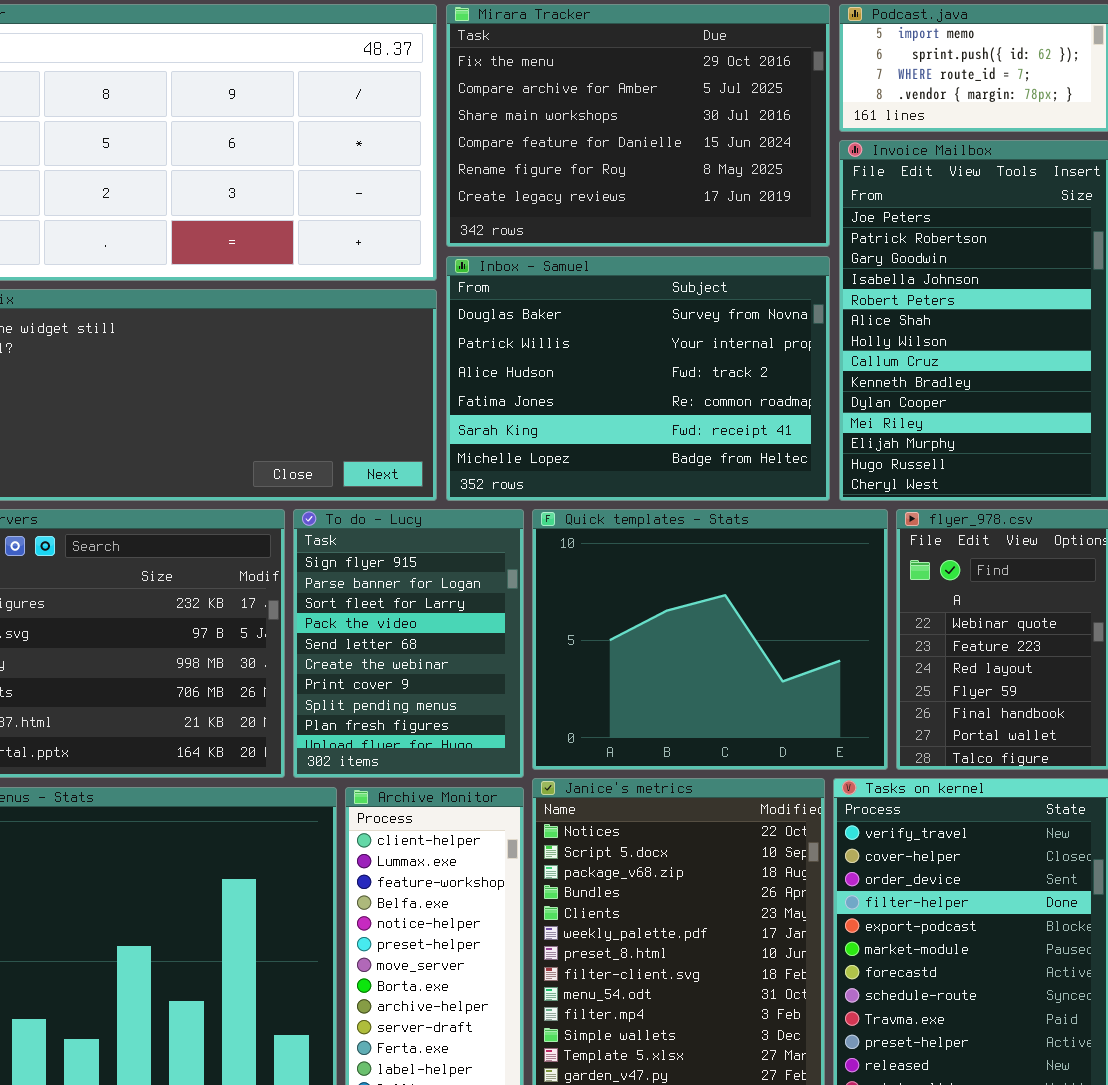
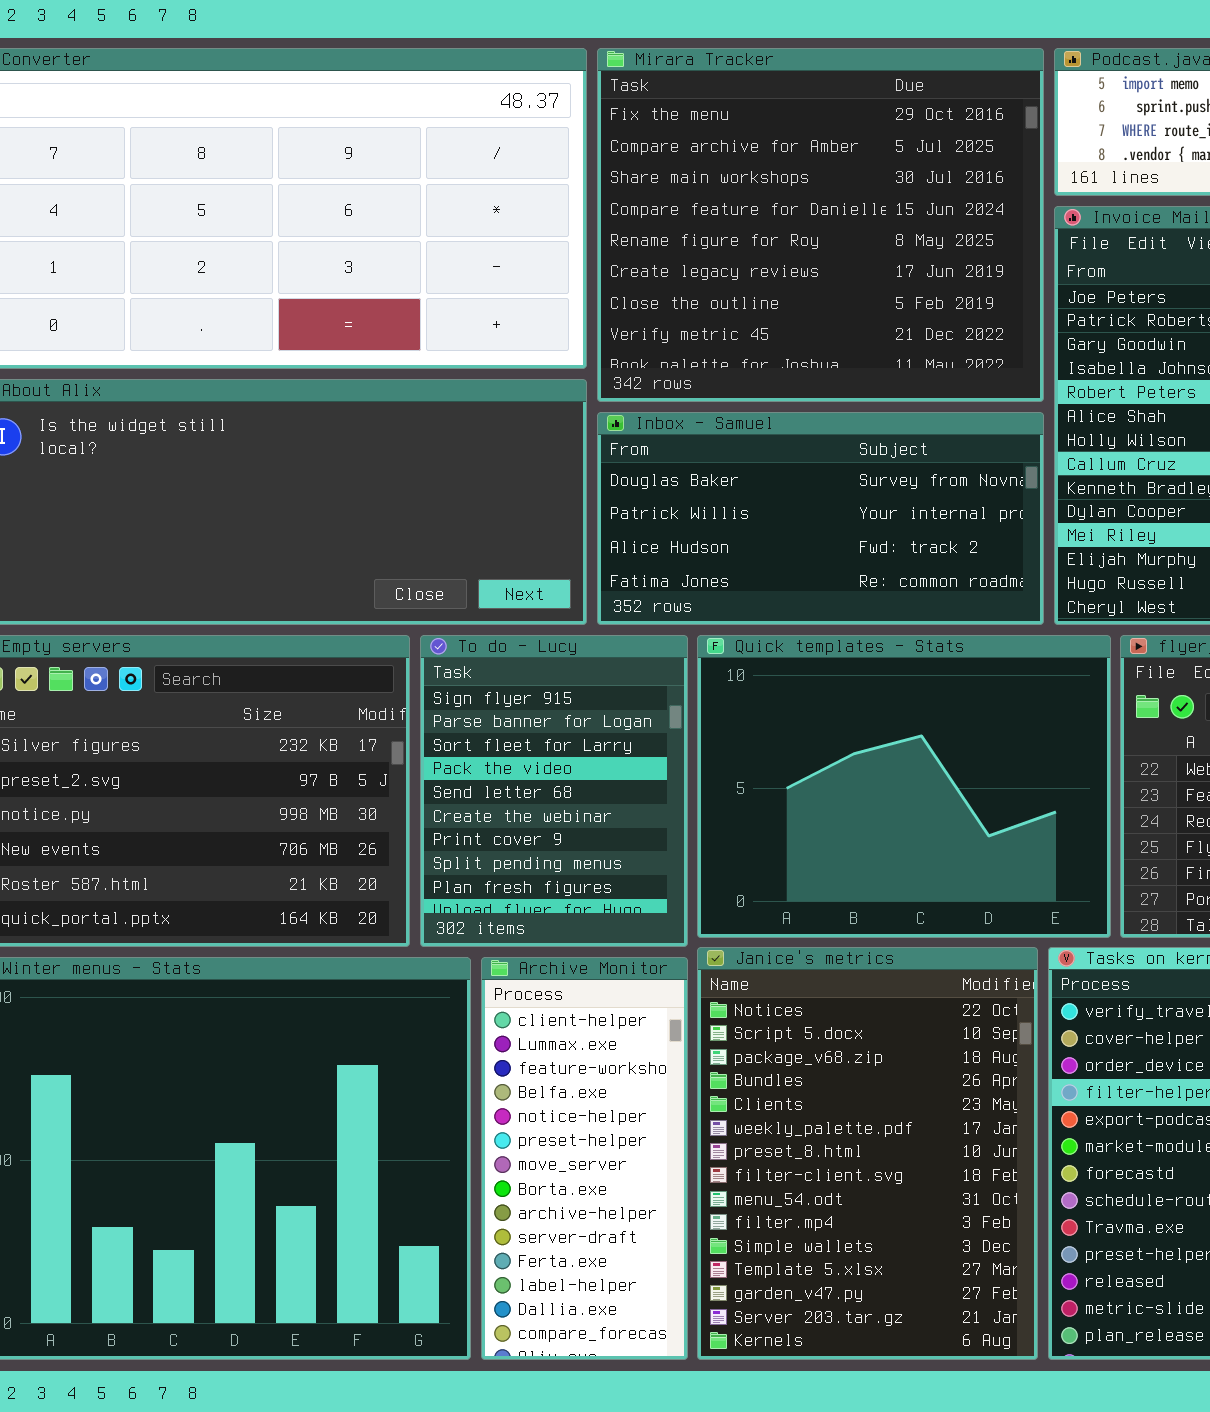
Mirara Tracker: [446,4,830,247] -> [597,48,1044,402], resized
Inbox - Samuel: [446,256,830,501] -> [597,412,1044,625], resized

